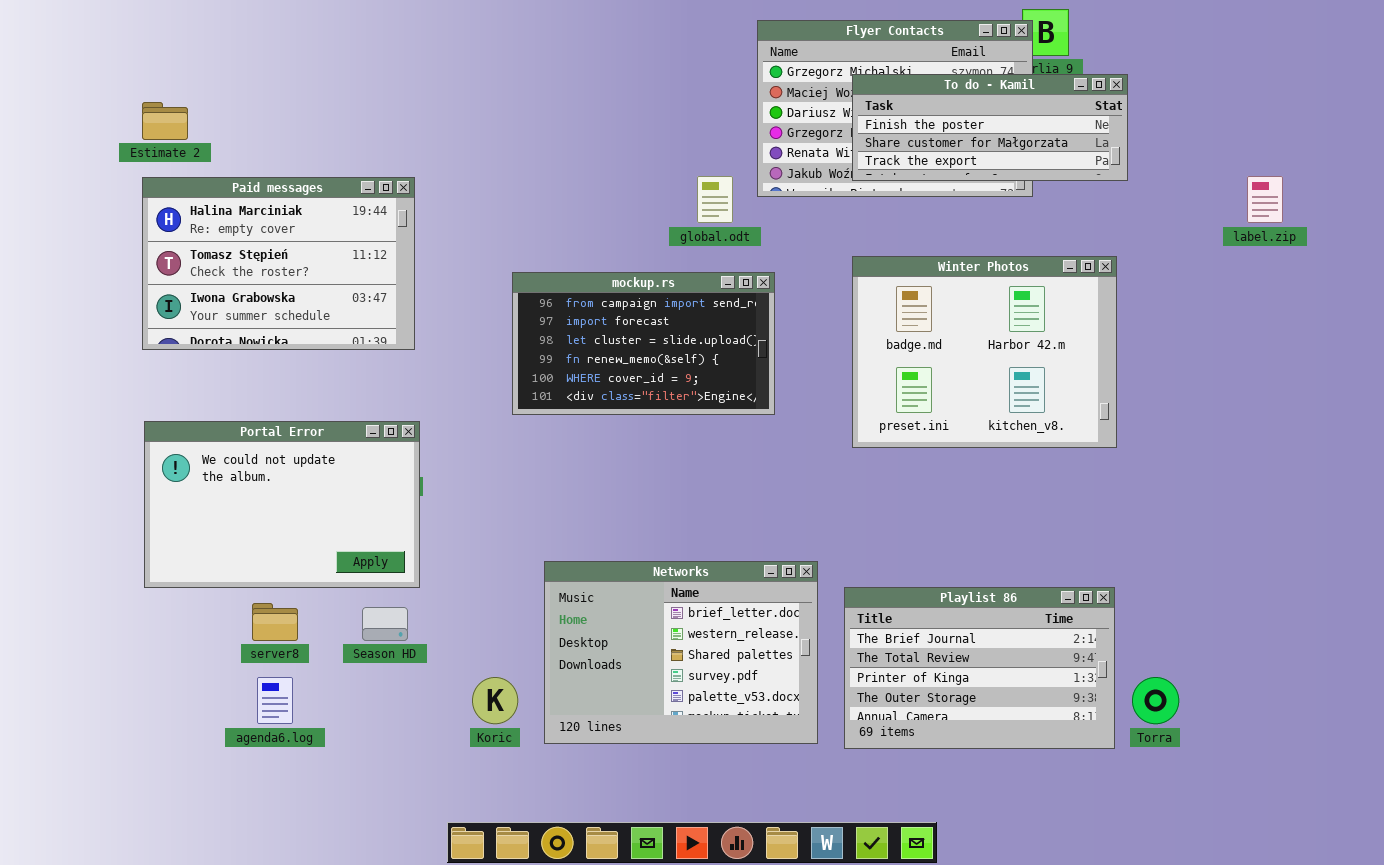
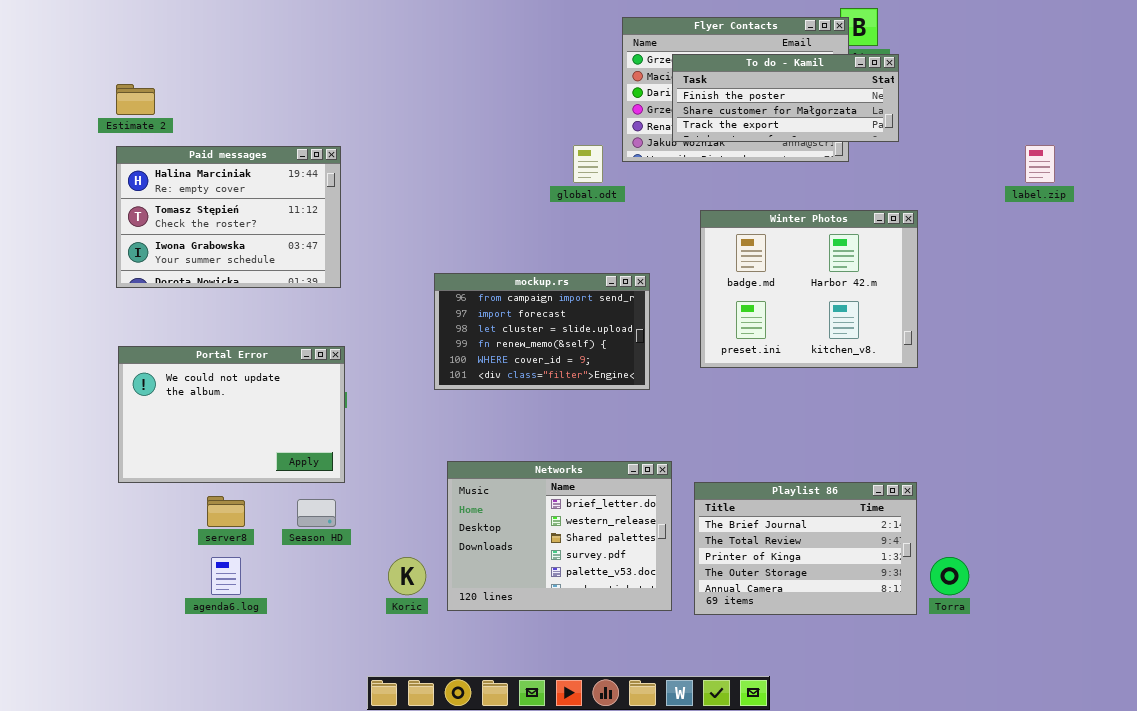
To do - Kamil: [852,74,1128,181] -> [672,54,899,142], moved
mockup.rs: [512,272,775,415] -> [434,273,650,390], moved

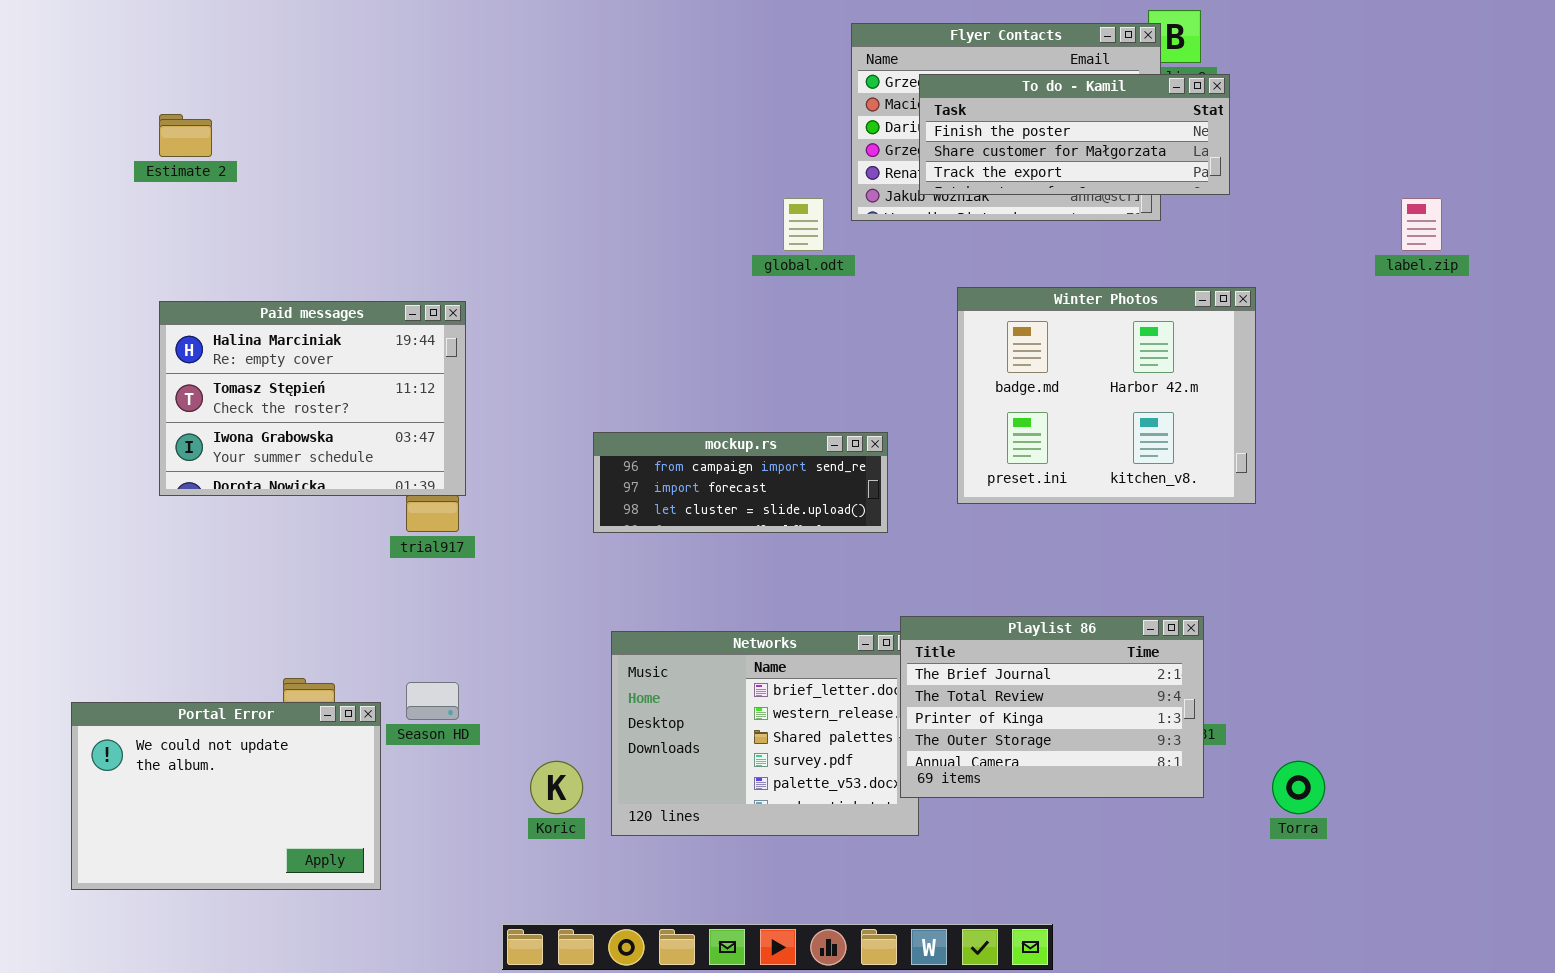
Paid messages: [116,146,341,288] -> [159,301,466,496], moved
mockup.rs: [434,273,650,390] -> [593,432,888,533], resized
Portal Error: [118,346,345,483] -> [71,702,381,890], moved
Playlist 86: [694,482,917,615] -> [900,616,1204,798], moved

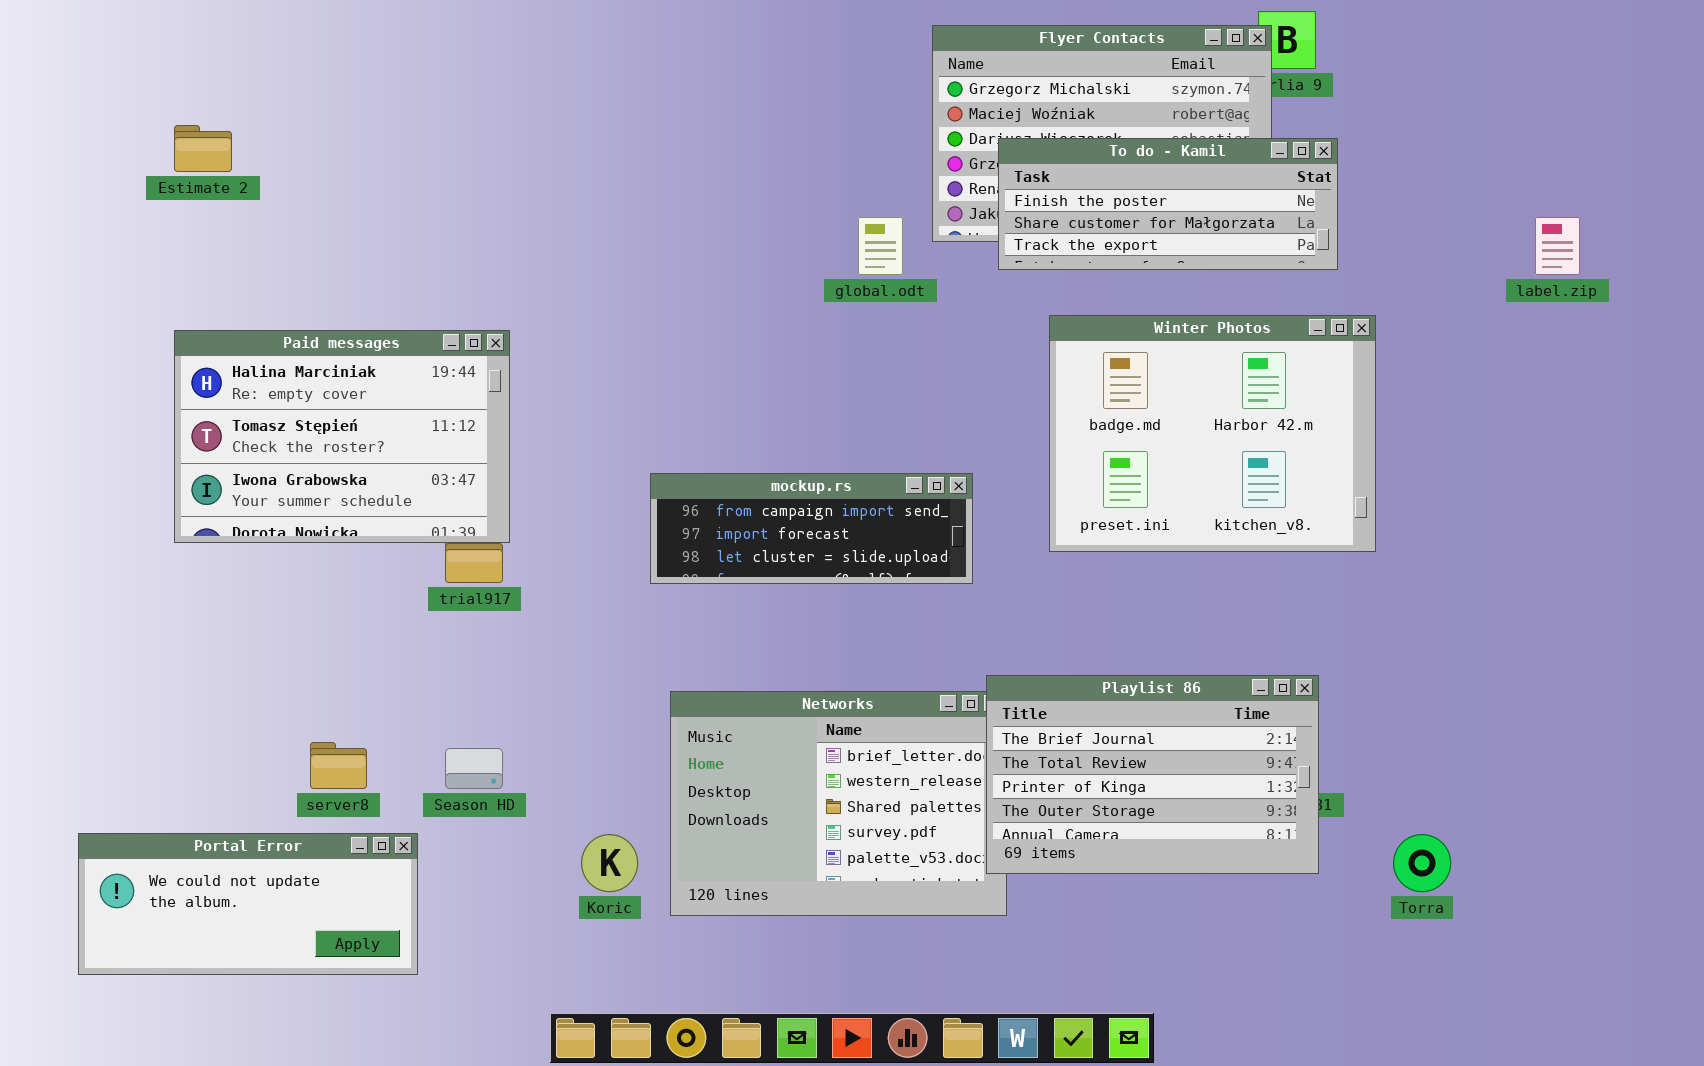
To do - Kamil: [919,74,1230,195] -> [998,138,1338,270], moved
Portal Error: [71,702,381,890] -> [78,833,418,975], resized

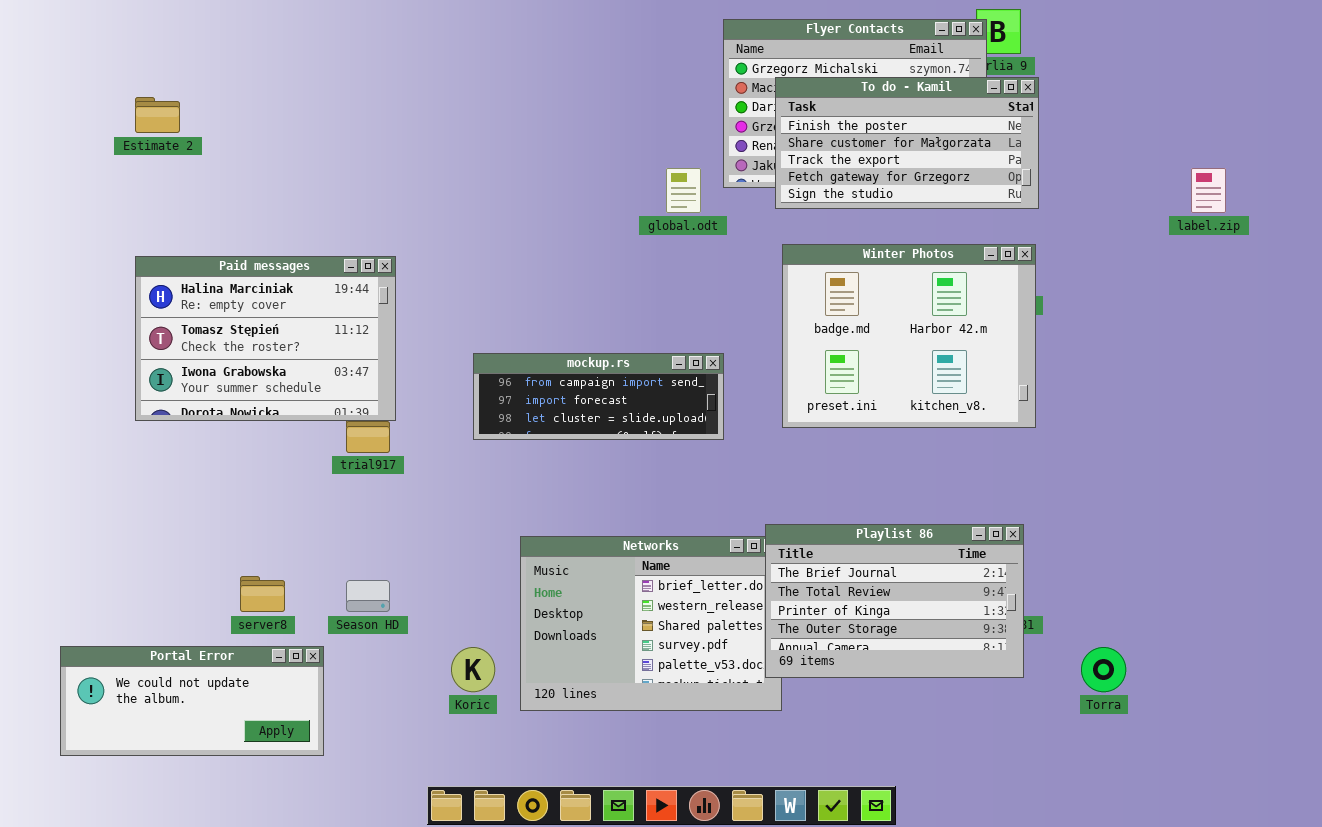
To do - Kamil: [998,138,1338,270] -> [775,77,1039,209], resized
Winter Photos: [1049,315,1376,552] -> [782,244,1036,428], moved
mockup.rs: [650,473,973,584] -> [473,353,724,440], moved

